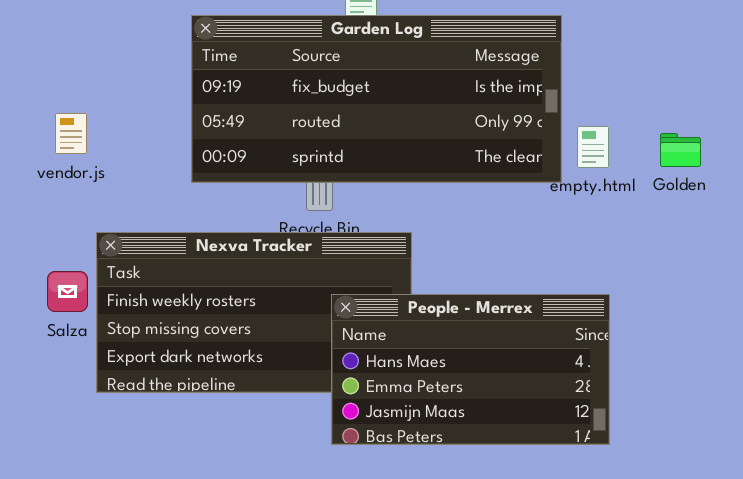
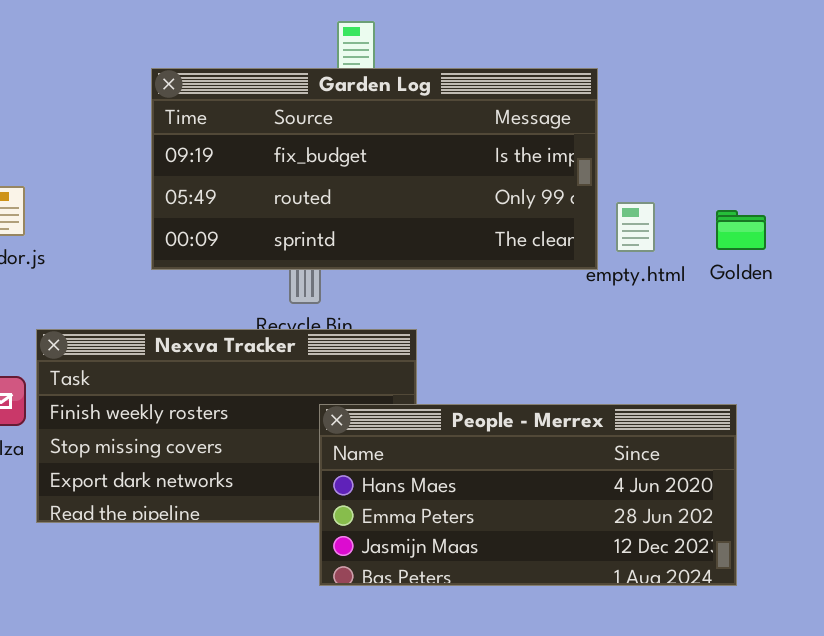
People - Merrex: [331,294,610,445] -> [319,404,737,586], resized

